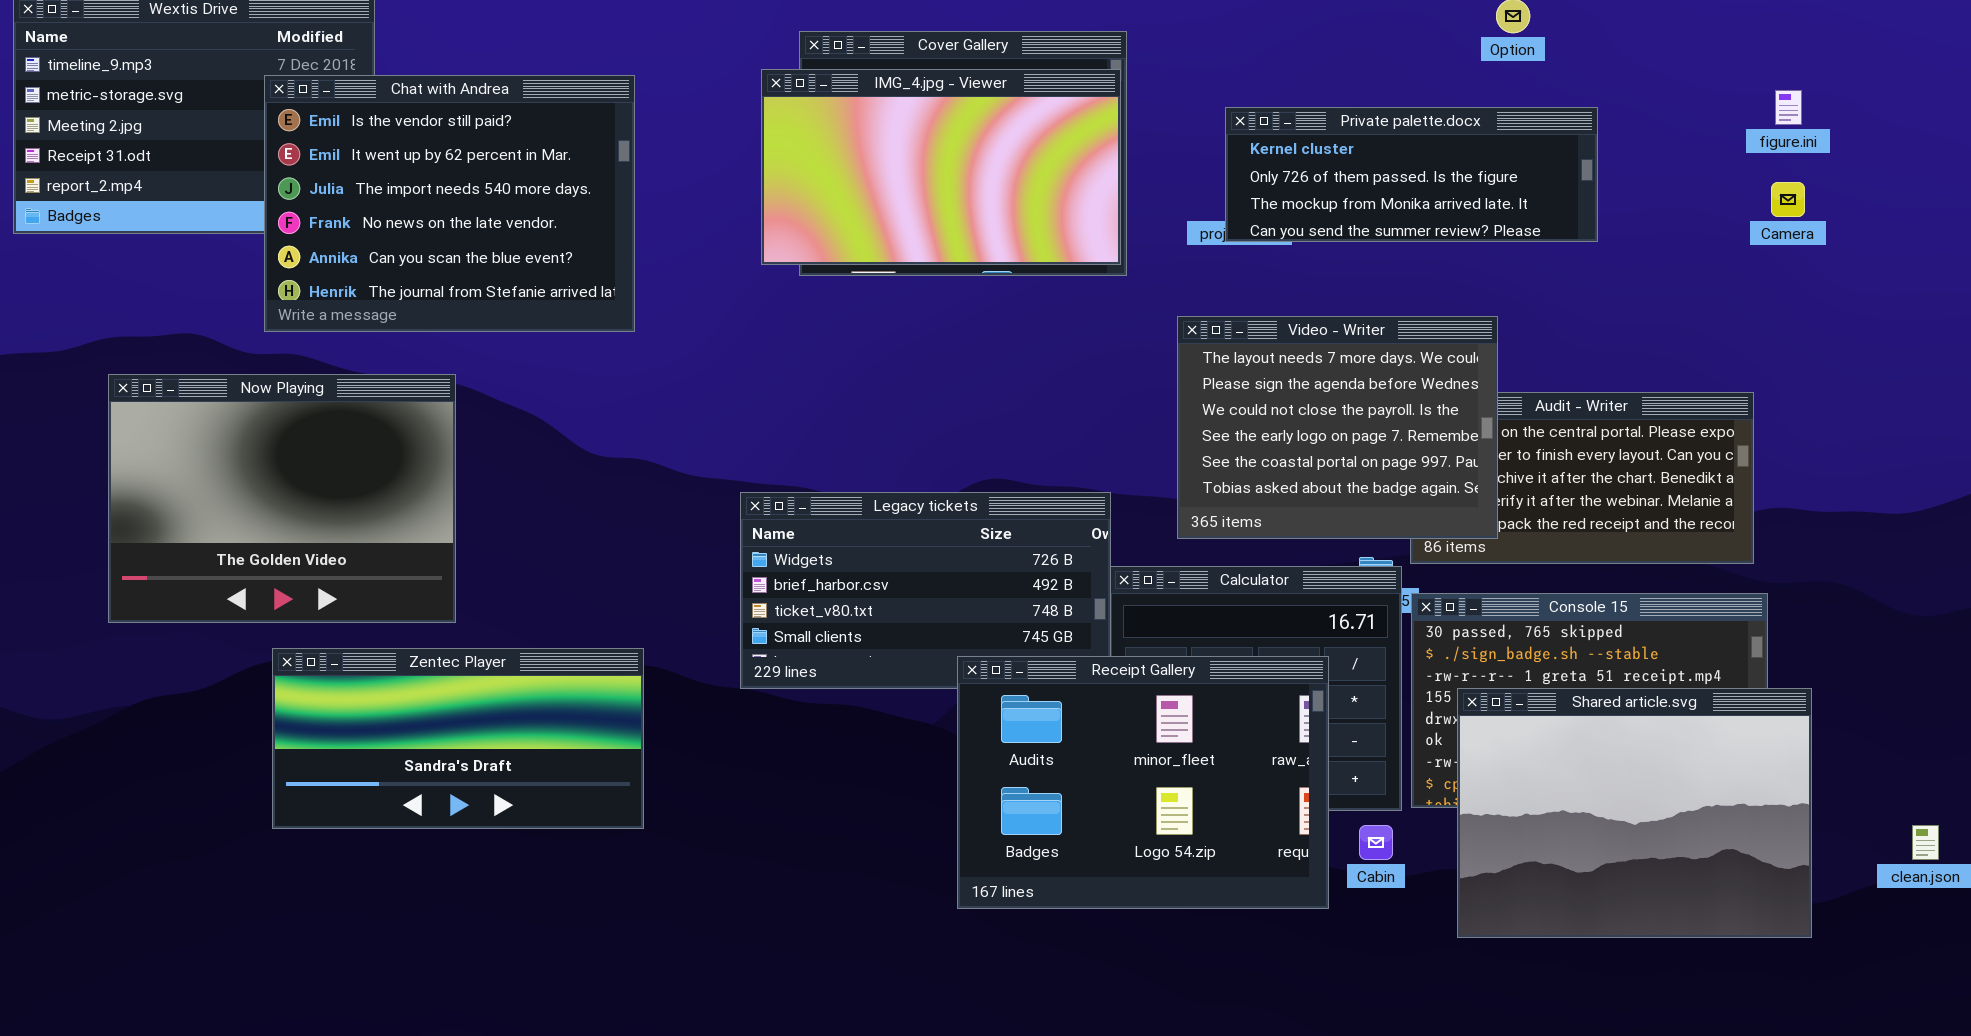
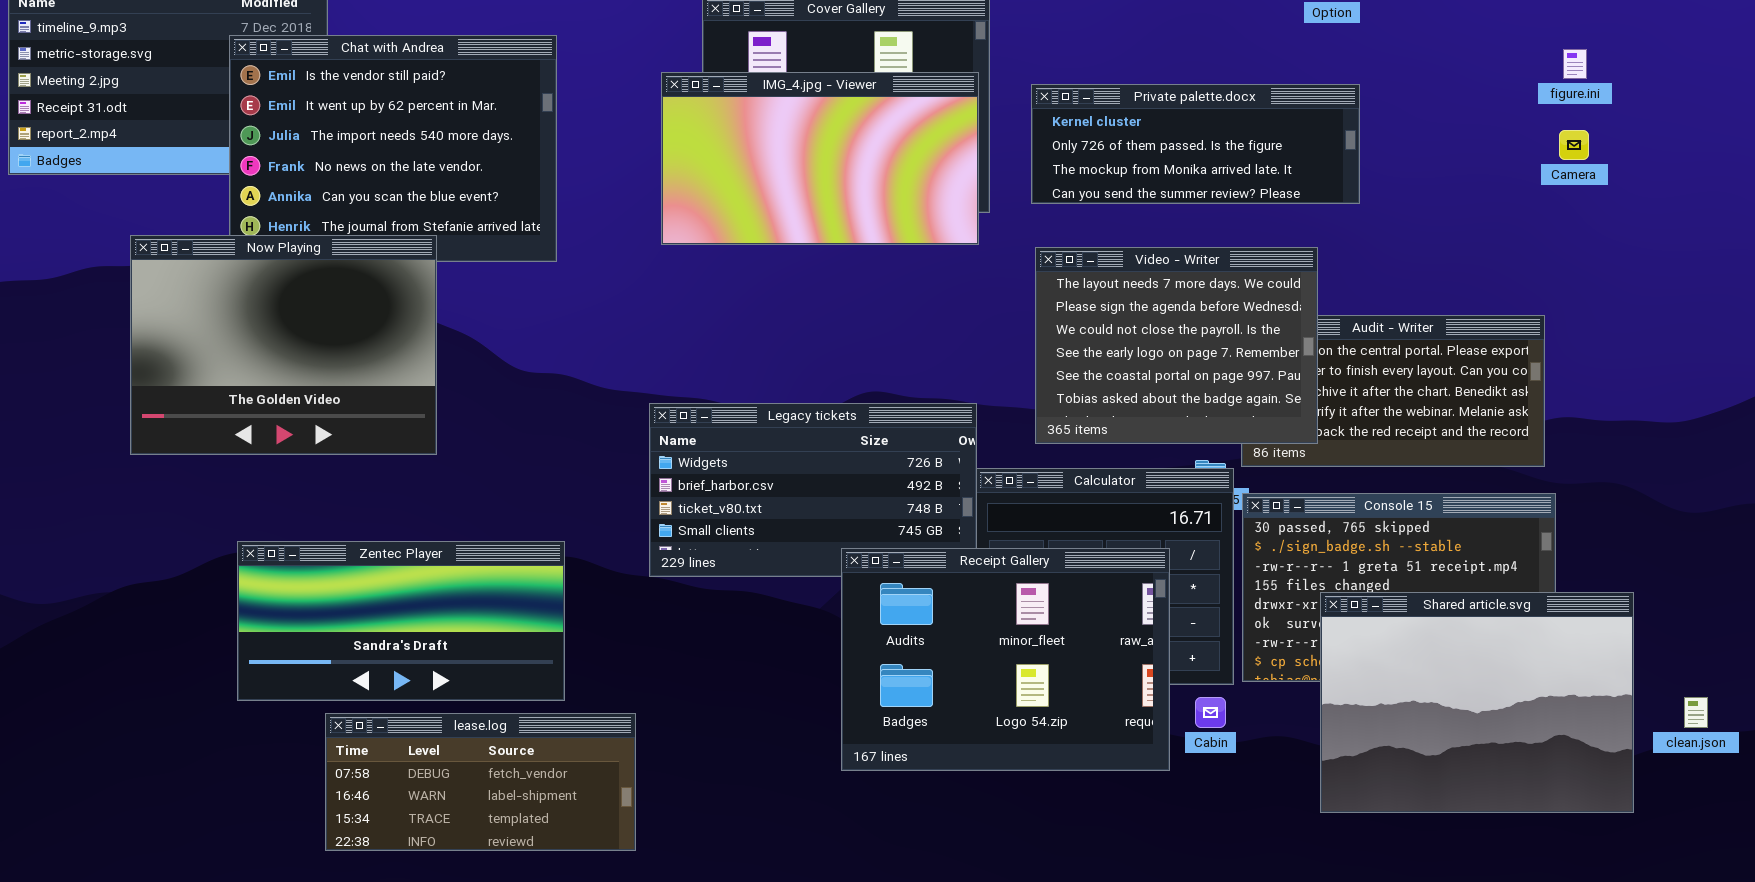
IMG_4.jpg - Viewer: [761,69,1121,265] -> [661,72,979,245], moved
Private palette.docx: [1225,107,1598,242] -> [1031,84,1360,204], moved
Now Playing: [108,374,456,623] -> [130,235,437,455], moved
Shared article.svg: [1457,688,1812,938] -> [1320,592,1634,813], moved
lease.log: none -> [325,713,636,851], opened

